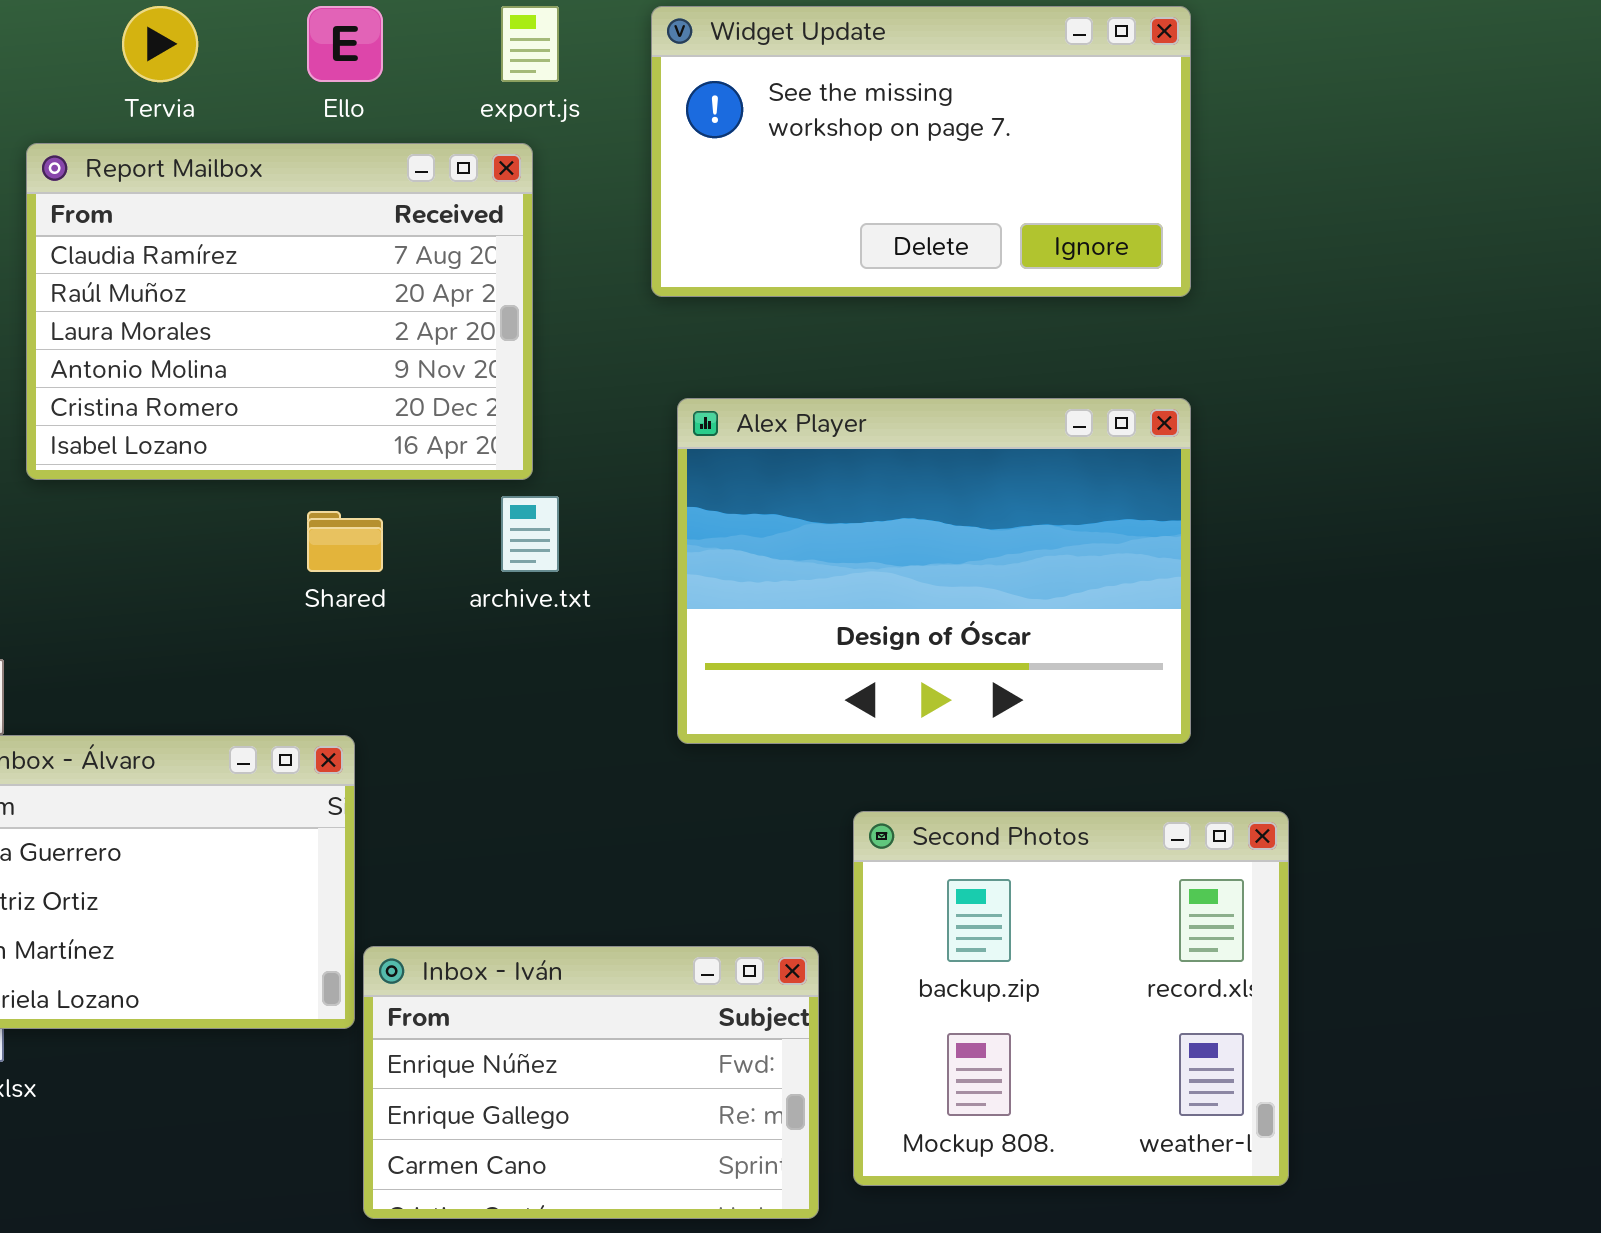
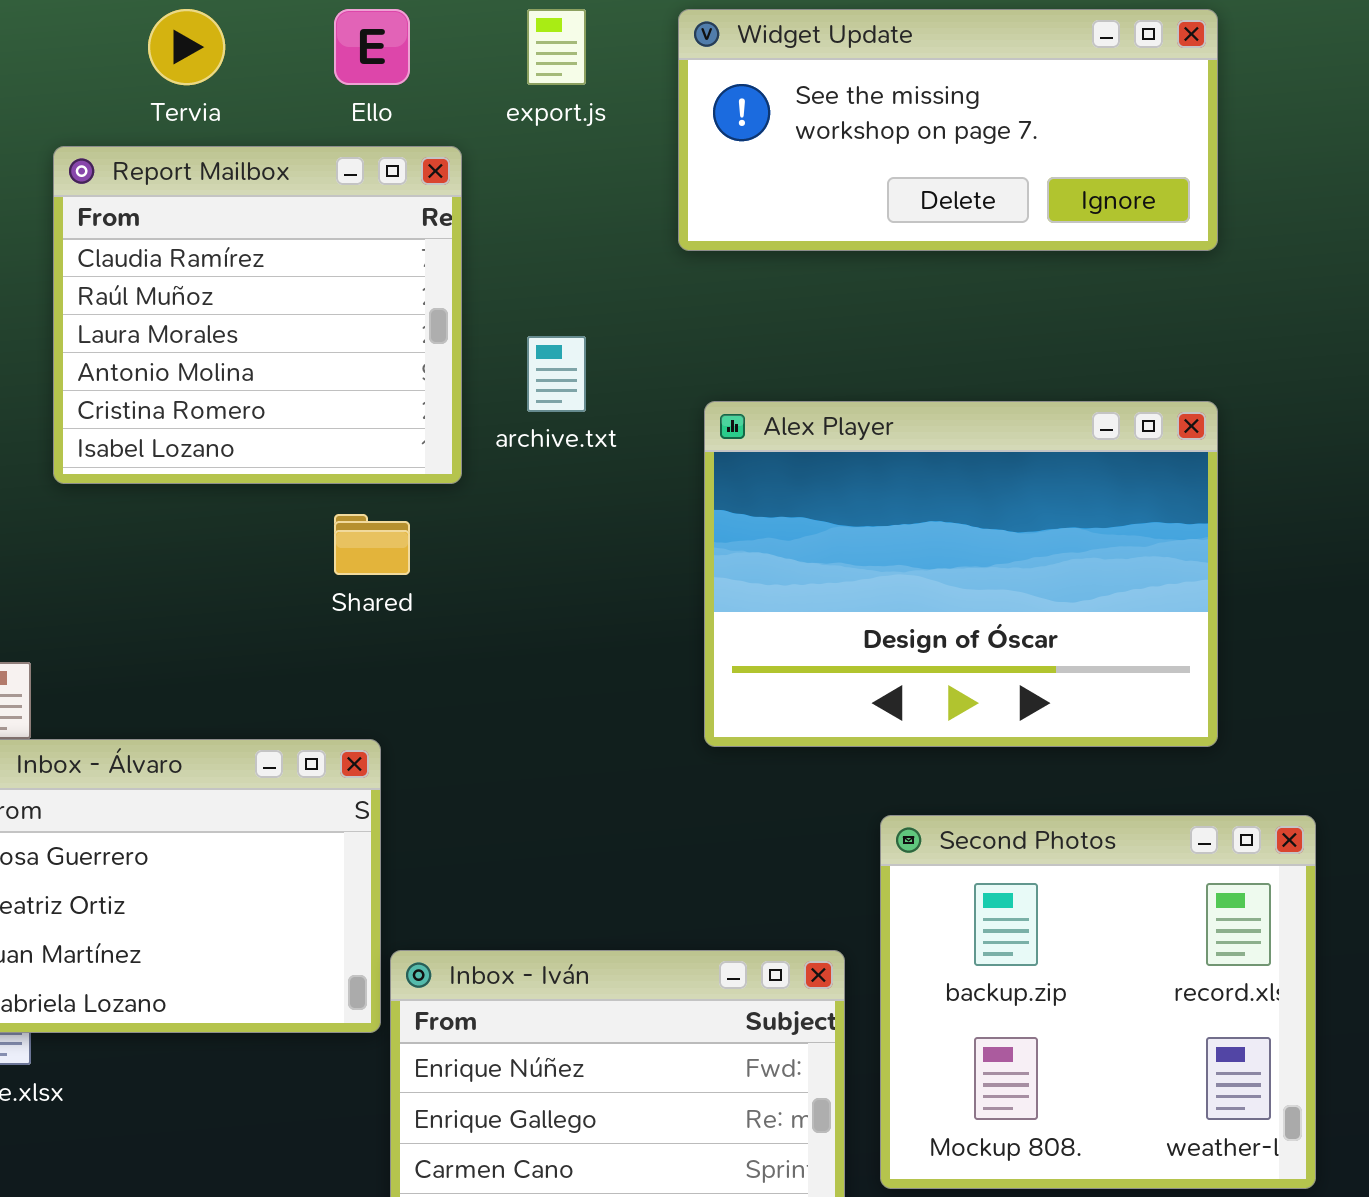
Widget Update: [651,6,1191,297] -> [678,9,1218,251], resized
Report Mailbox: [26,143,533,480] -> [53,146,462,484], resized
archive.txt: [501,496,559,572] -> [527,336,586,412], moved

